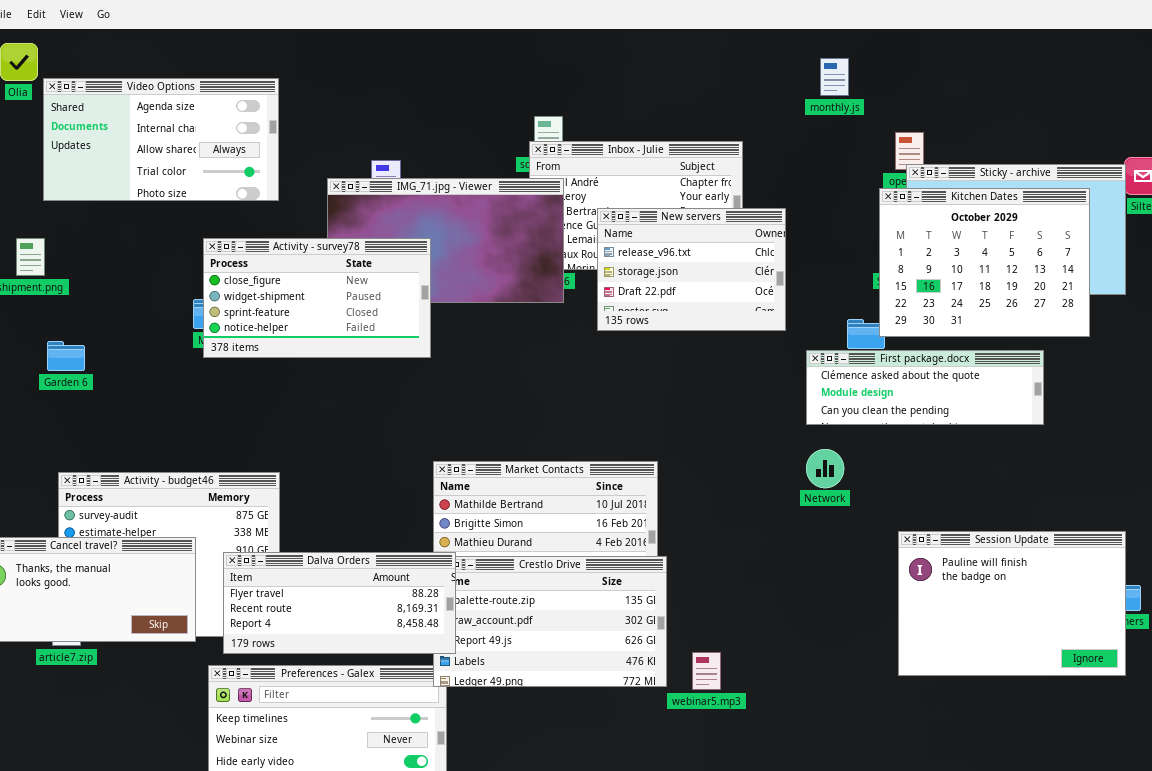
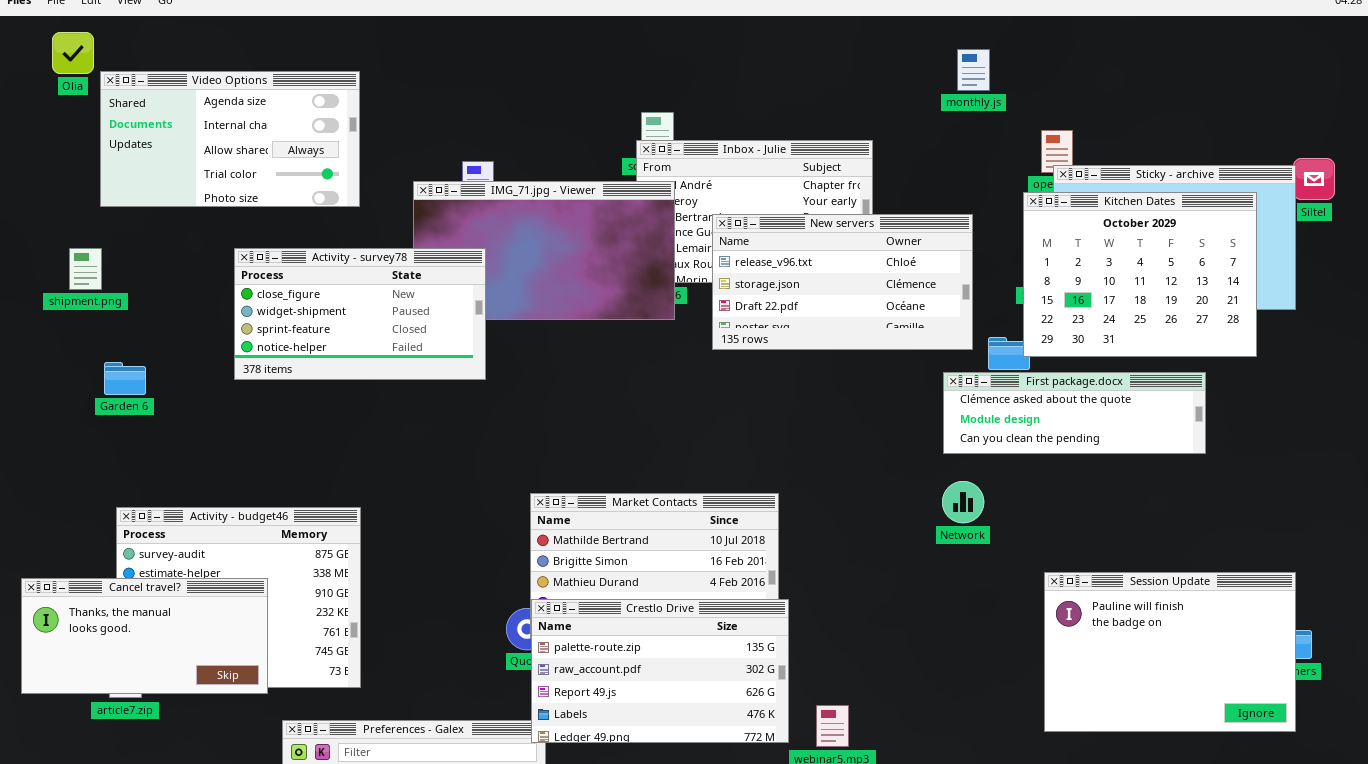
New servers: [597,208,786,331] -> [712,214,973,350], resized
Activity - survey78: [203,238,431,358] -> [234,248,486,380], moved
Dalva Orders: [223,552,456,654] -> none, closed

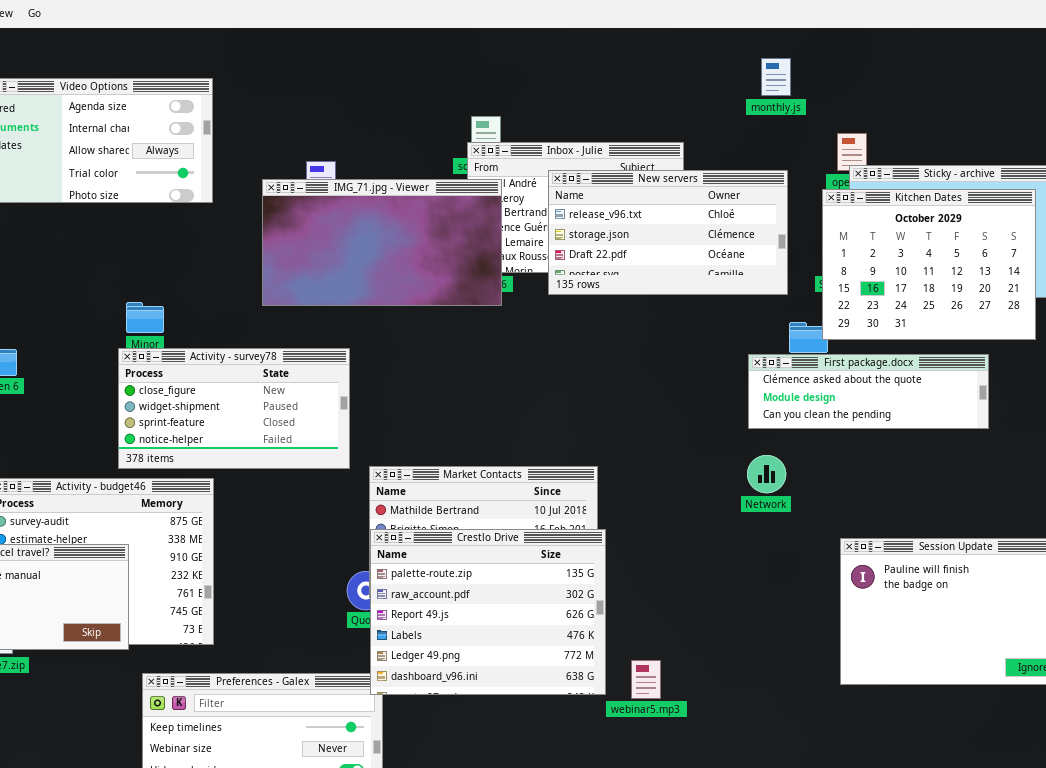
New servers: [712,214,973,350] -> [548,170,788,295], moved
Activity - survey78: [234,248,486,380] -> [118,348,350,469], moved
Crestlo Drive: [531,599,789,743] -> [370,529,606,695], resized

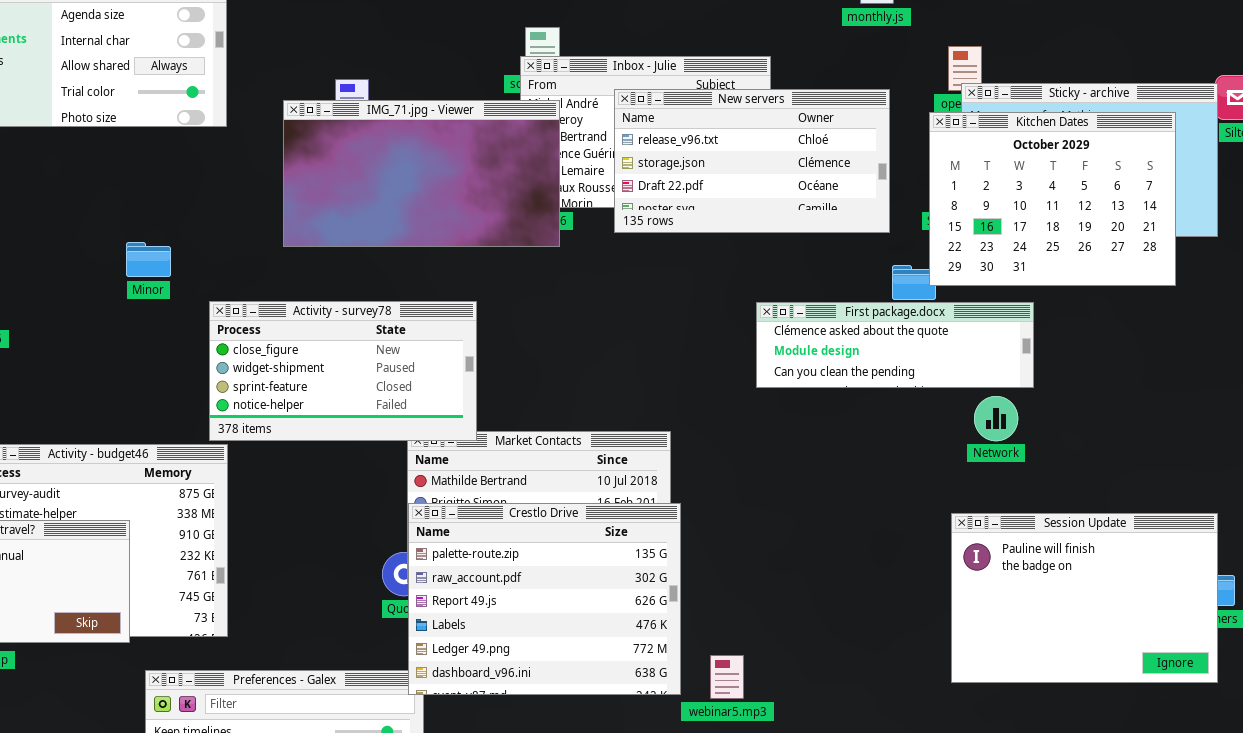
Activity - survey78: [118,348,350,469] -> [209,301,477,441], moved
First package.docx: [748,354,989,429] -> [756,302,1034,388], moved
Network: [747,455,786,493] -> [974,396,1018,441], moved

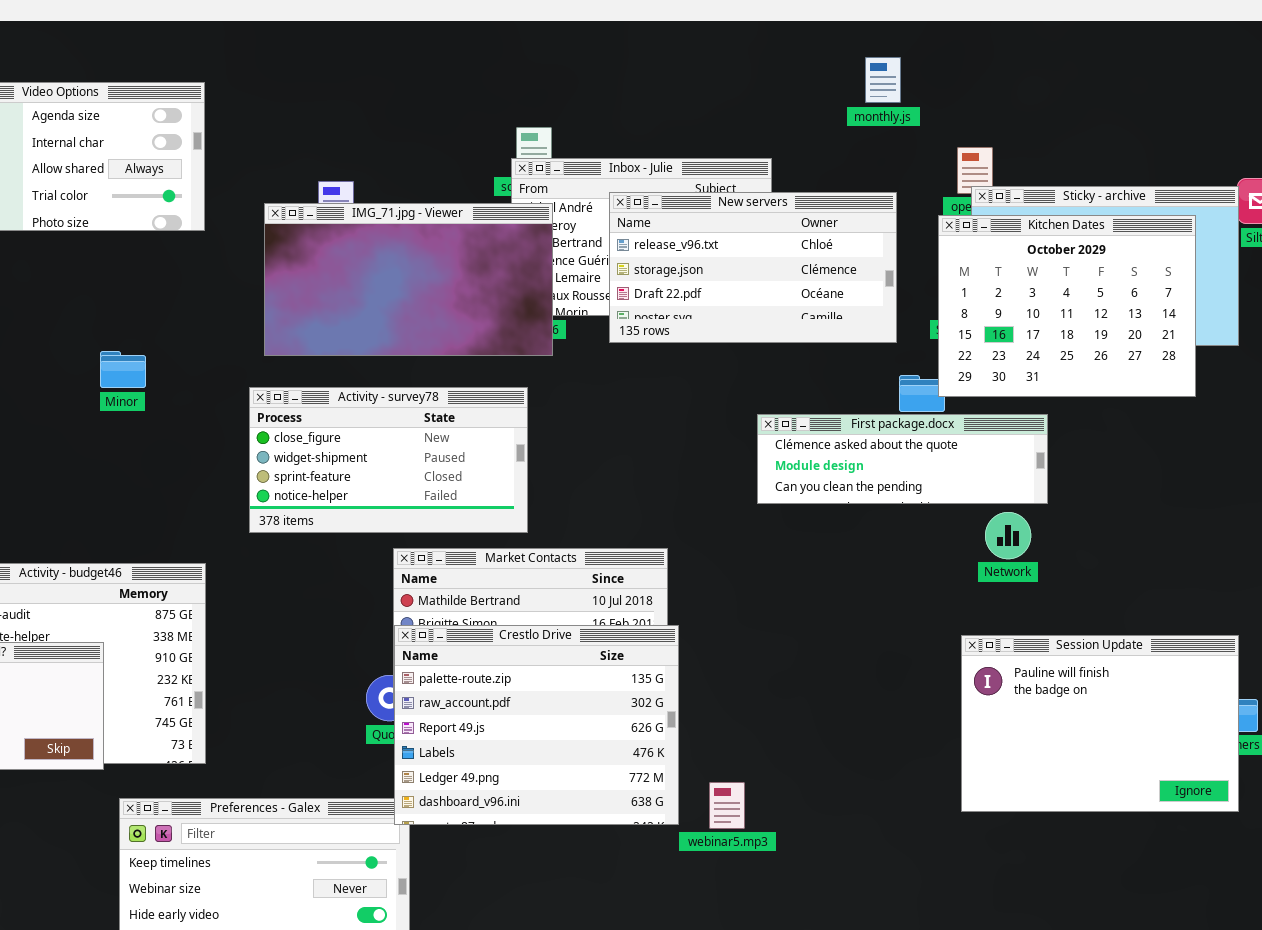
Activity - survey78: [209,301,477,441] -> [249,387,528,533], moved

